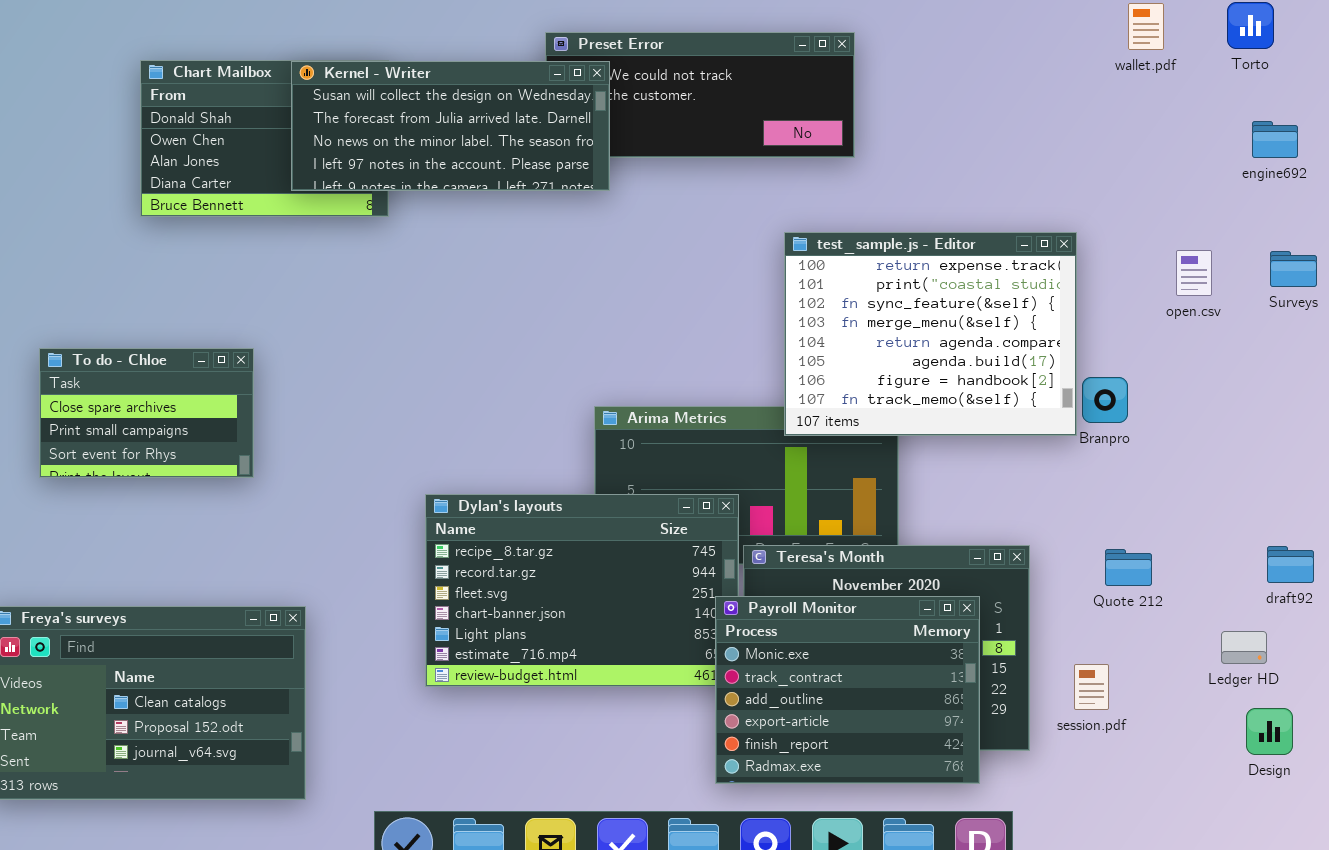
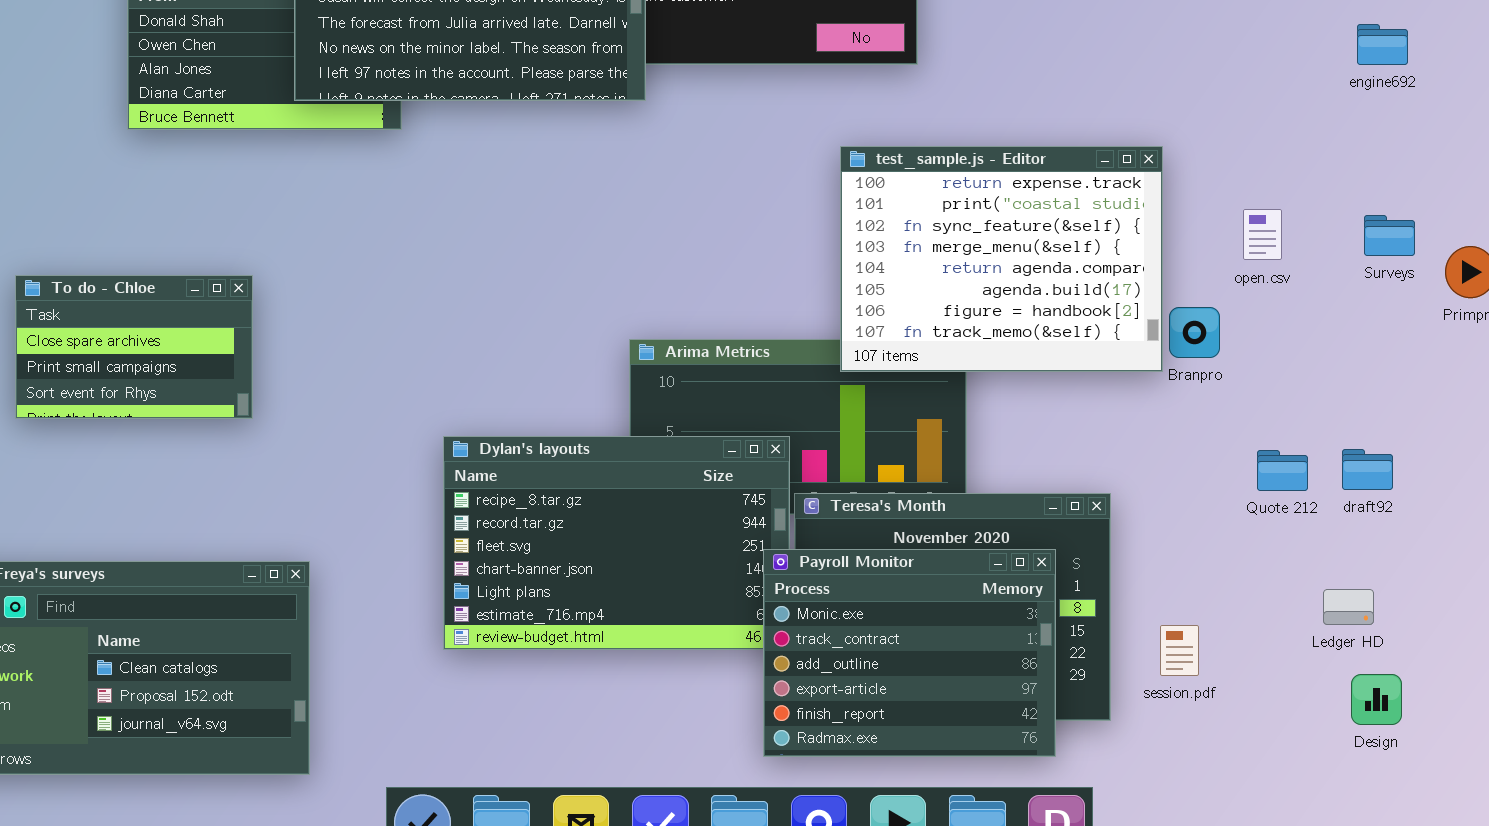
open.csv: [1176,250,1212,296] -> [1243,209,1282,260], moved
Surveys: [1270,251,1317,287] -> [1364,215,1415,256], moved
draft92: [1267,546,1314,583] -> [1342,449,1393,490], moved
Quote 212: [1105,549,1152,586] -> [1257,450,1308,491], moved

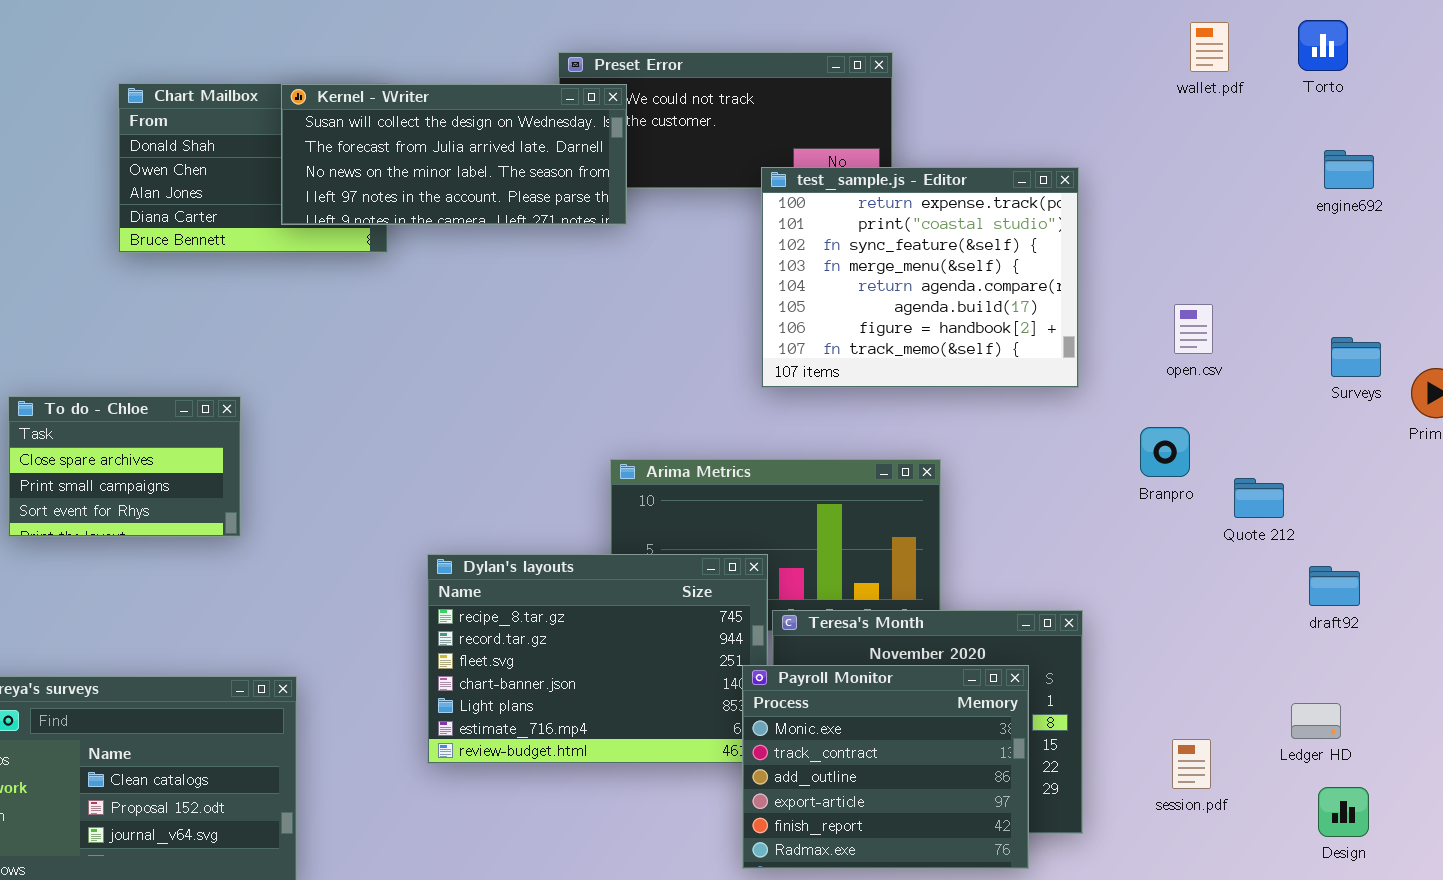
test_sample.js - Editor: [840,146,1163,372] -> [761,167,1079,388], moved
open.csv: [1243,209,1282,260] -> [1174,304,1213,354], moved
Quote 212: [1257,450,1308,491] -> [1234,478,1284,518], moved
session.pdf: [1160,625,1199,676] -> [1172,739,1211,789], moved

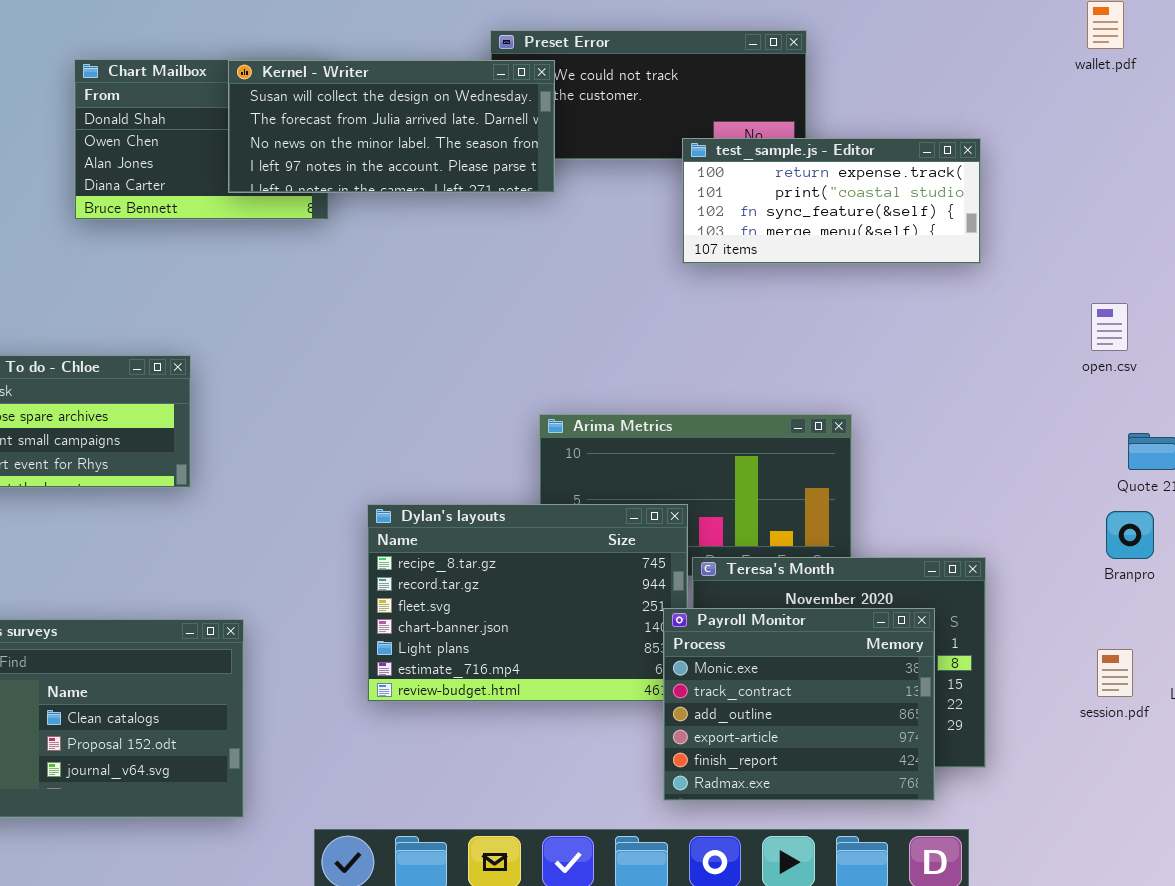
test_sample.js - Editor: [761,167,1079,388] -> [682,138,981,264], resized
open.csv: [1174,304,1213,354] -> [1091,303,1128,351], moved
Branpro: [1140,427,1190,477] -> [1106,511,1154,559], moved
session.pdf: [1172,739,1211,789] -> [1097,649,1133,697], moved

